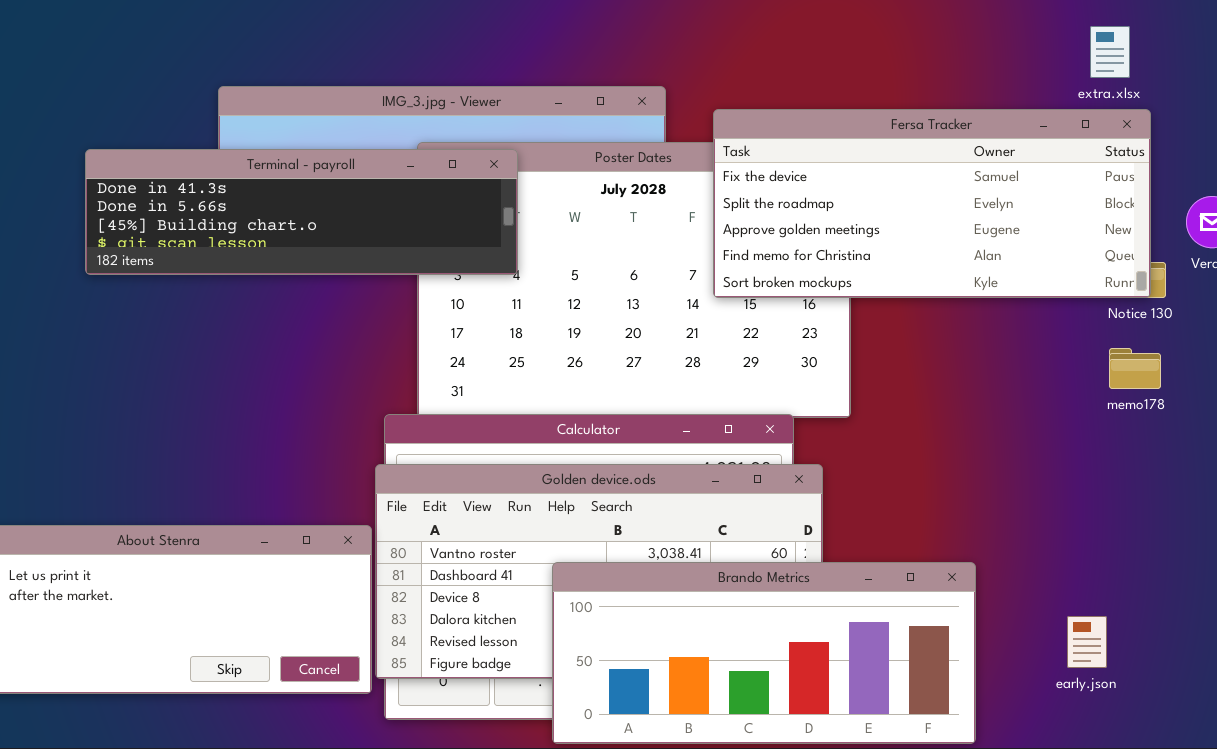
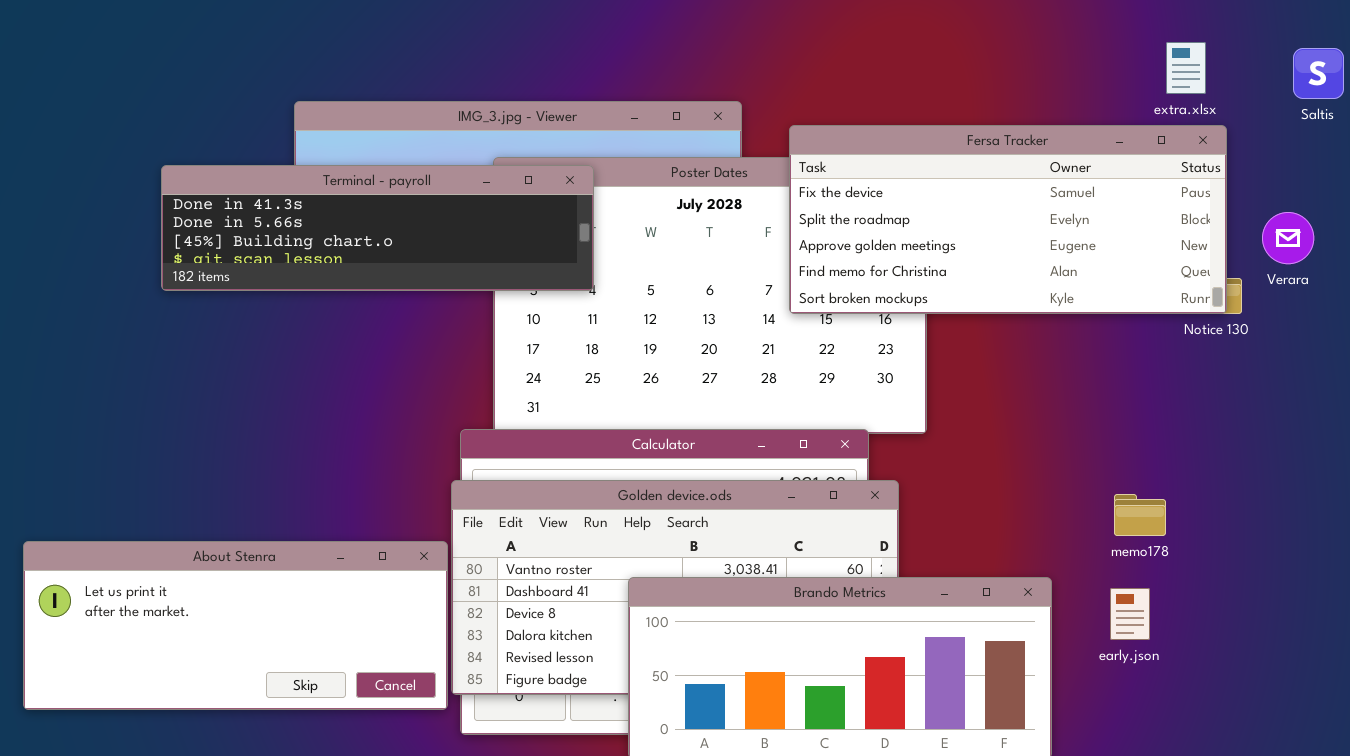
memo178: [1109,348,1161,389] -> [1114,494,1166,536], moved
early.json: [1067,616,1107,668] -> [1110,588,1150,640], moved

